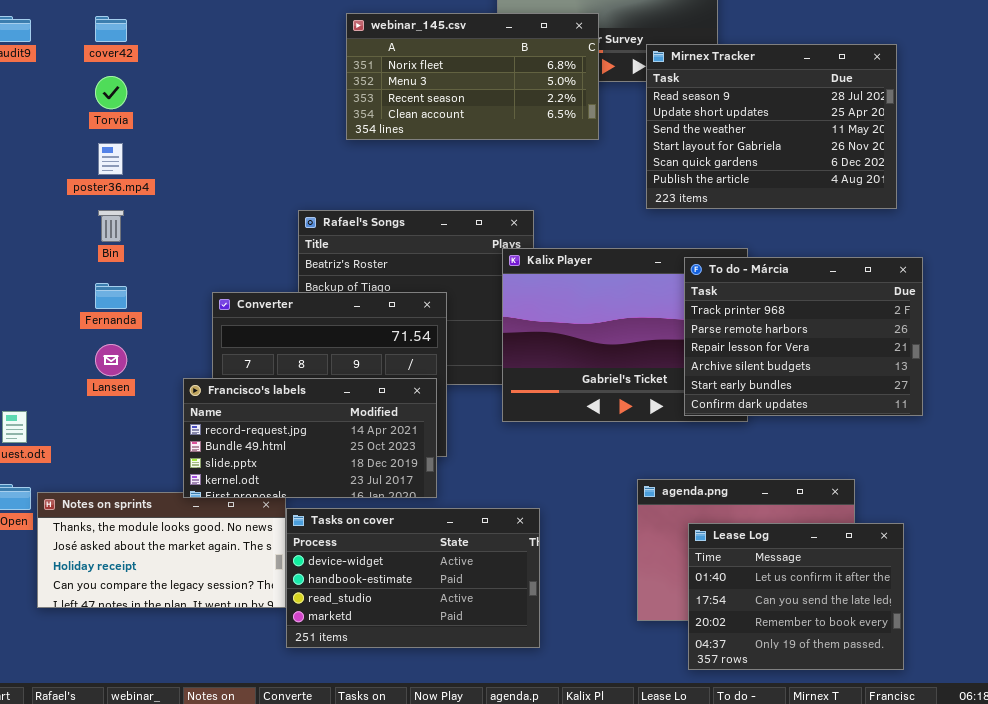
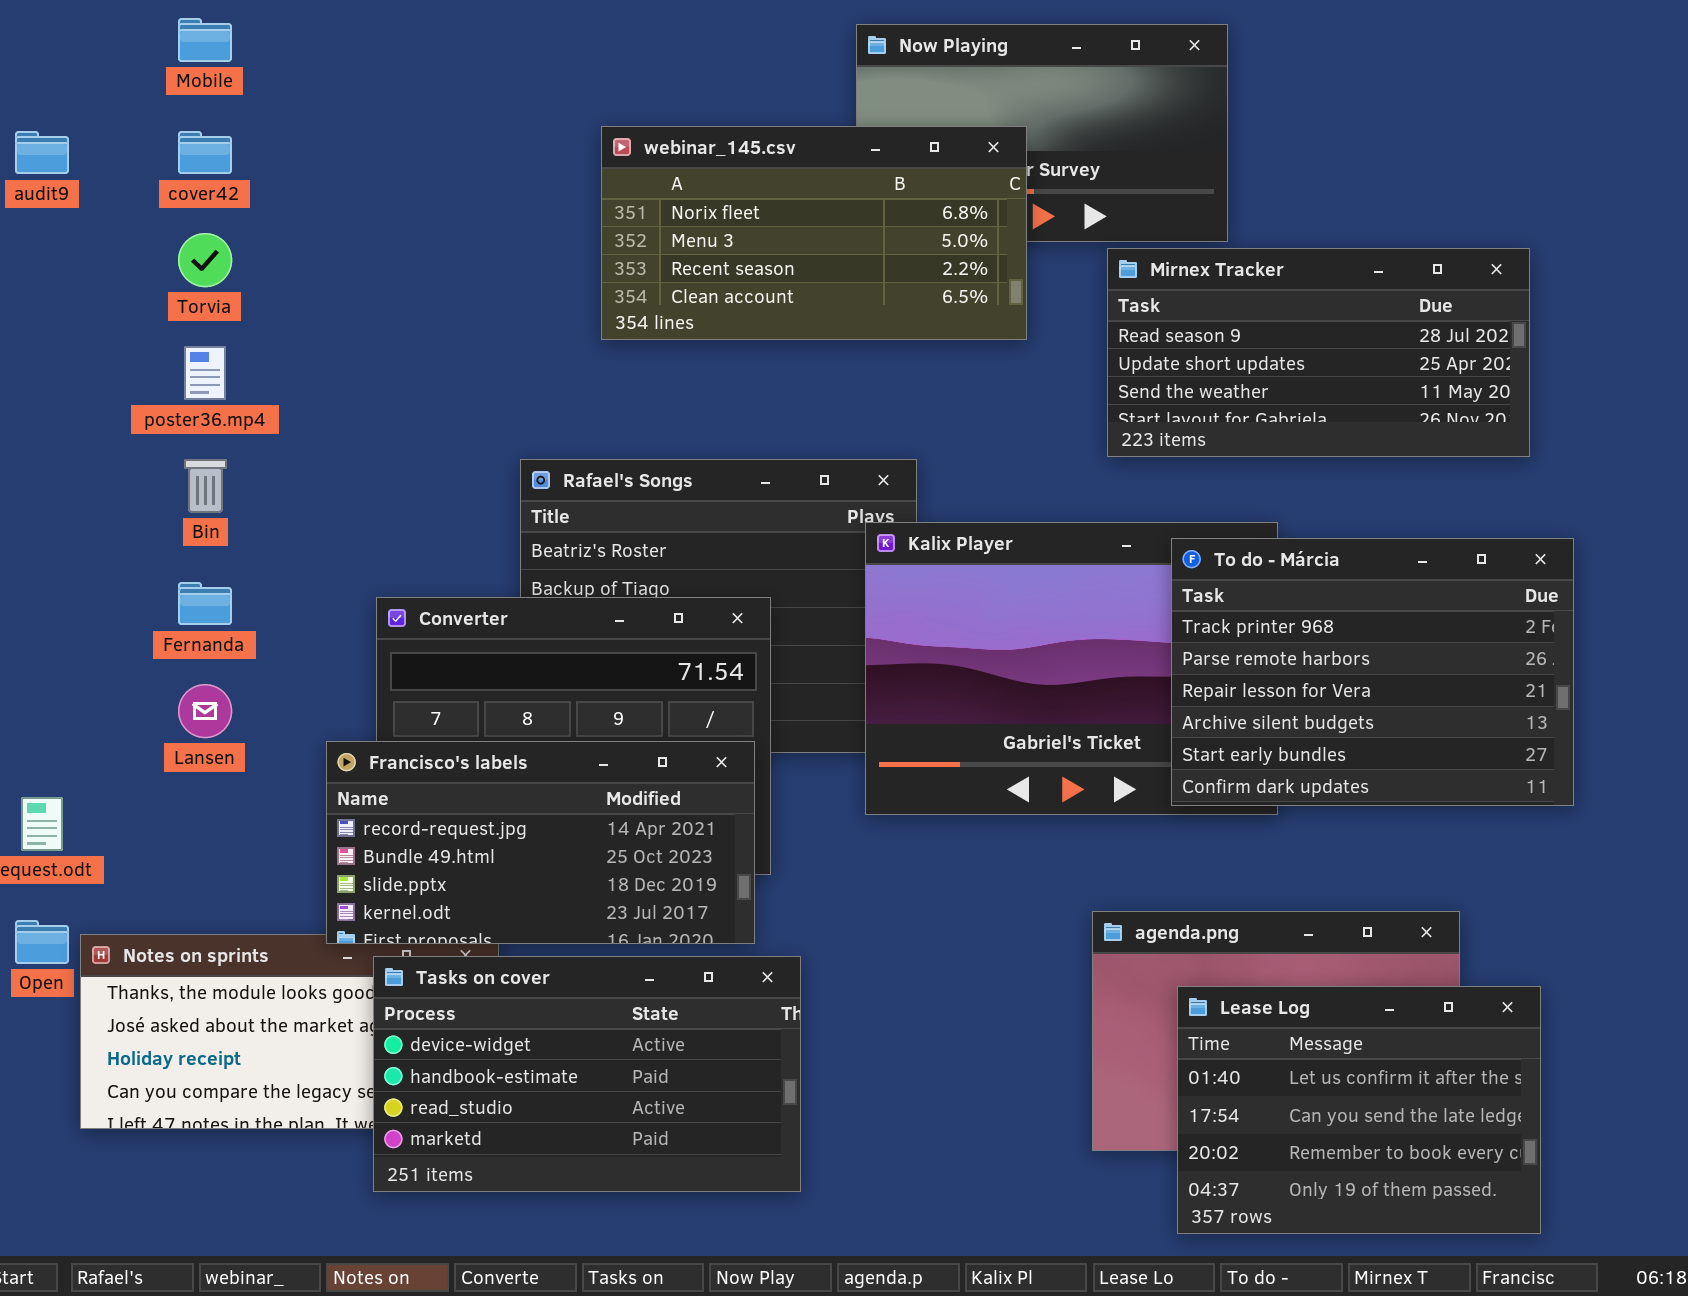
Mirnex Tracker: [646,44,897,209] -> [1107,248,1530,457], resized
Tasks on cover: [286,508,540,648] -> [373,956,801,1192], moved

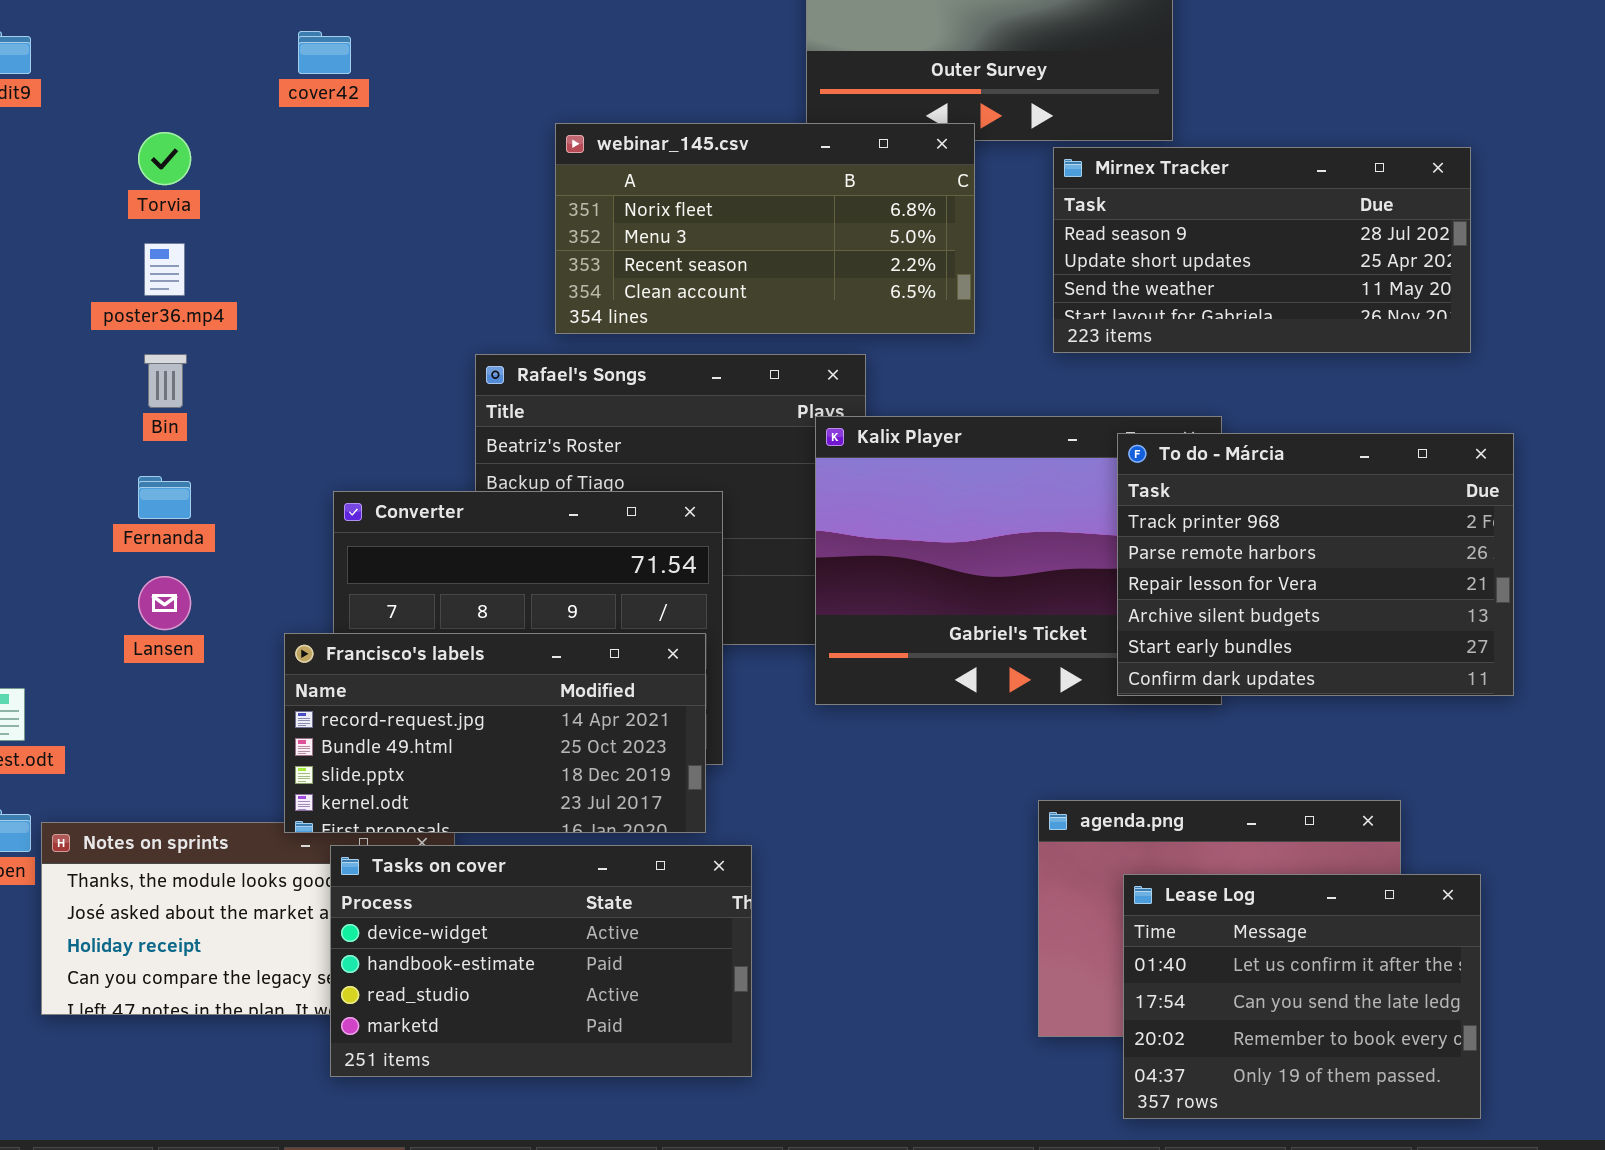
webinar_145.csv: [601,126,1027,340] -> [555,123,975,334], moved
cover42: [178,131,232,174] -> [298,31,351,74], moved

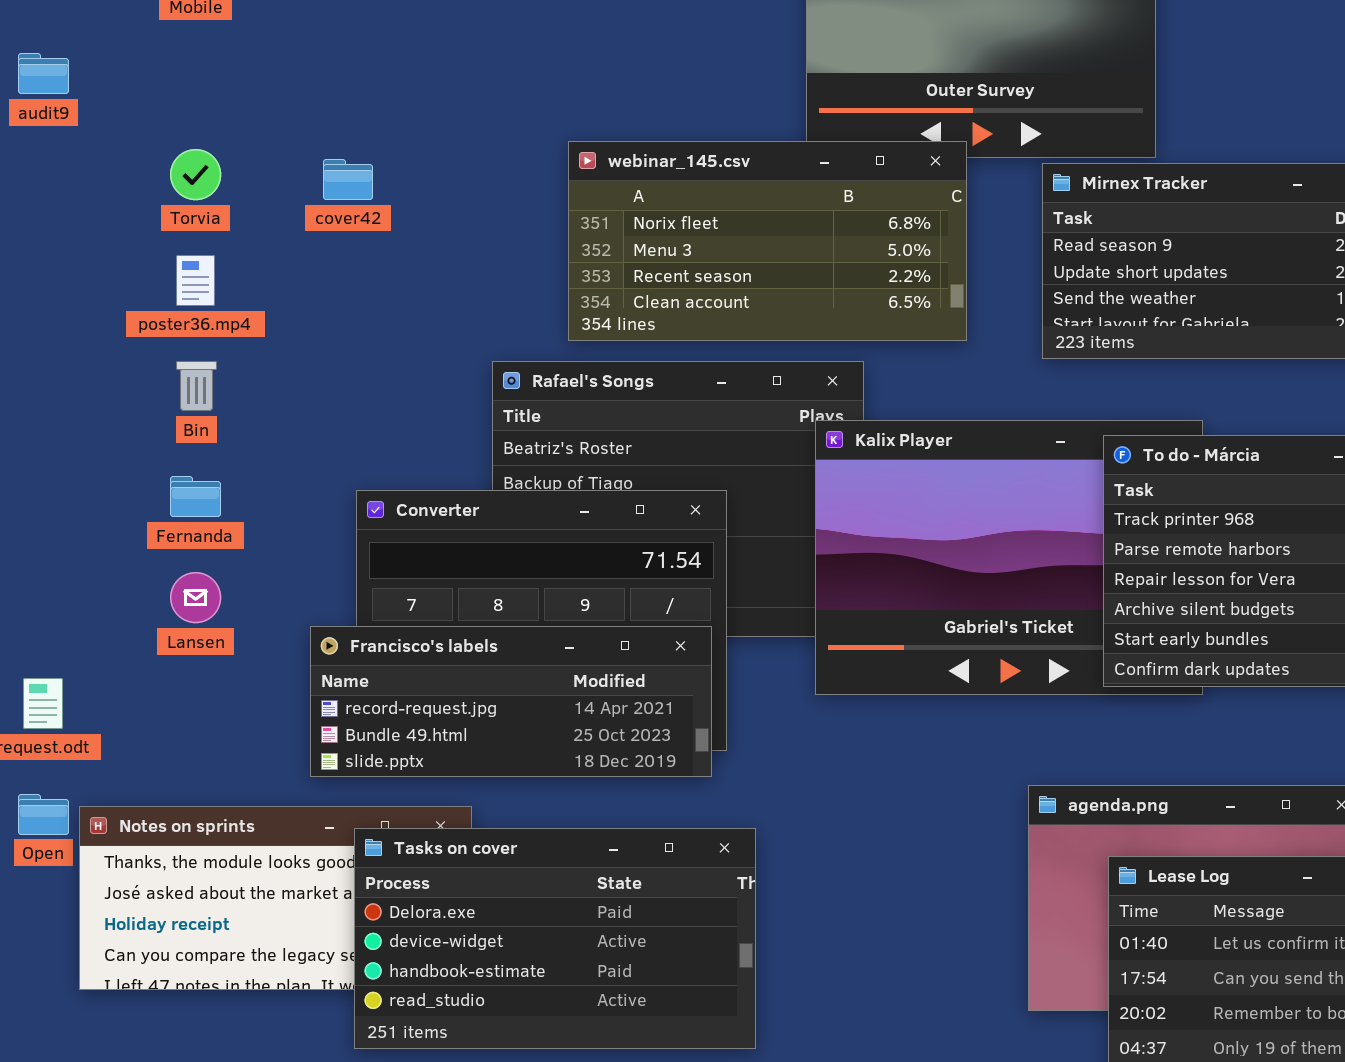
cover42: [298,31,351,74] -> [323,159,373,200], moved
Francisco's labels: [284,633,706,833] -> [310,626,712,777], resized
Tasks on cover: [330,845,752,1077] -> [354,828,756,1049], scrolled up 1 row

